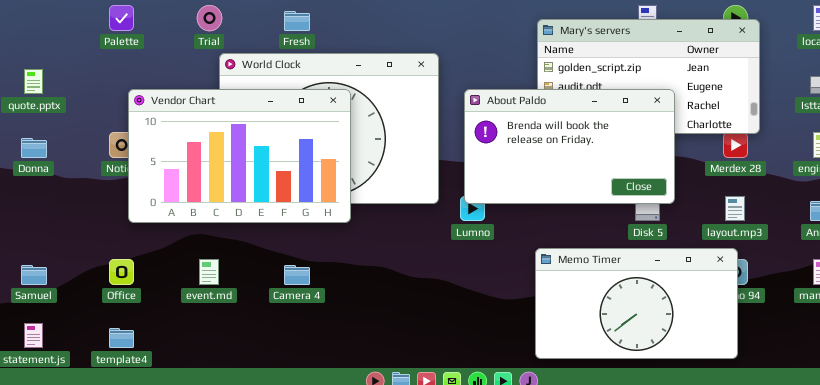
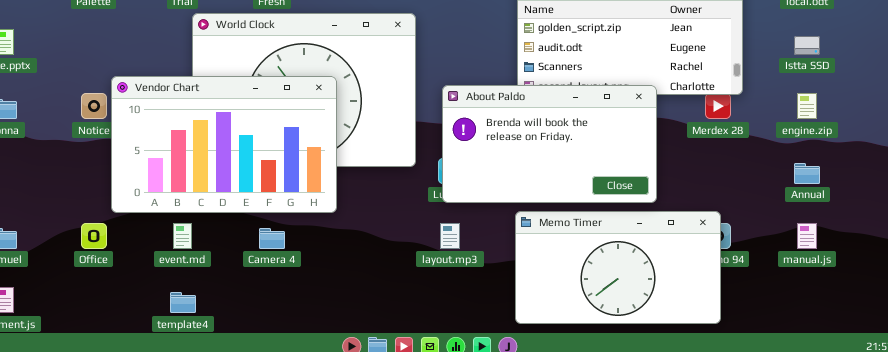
Vendor Chart: [128,89,351,223] -> [111,76,337,213], moved
About Paldo: [464,89,675,204] -> [442,85,657,203], moved
layout.mp3: [725,196,745,221] -> [440,223,460,249], moved
template4: [109,328,134,348] -> [170,292,196,313], moved

